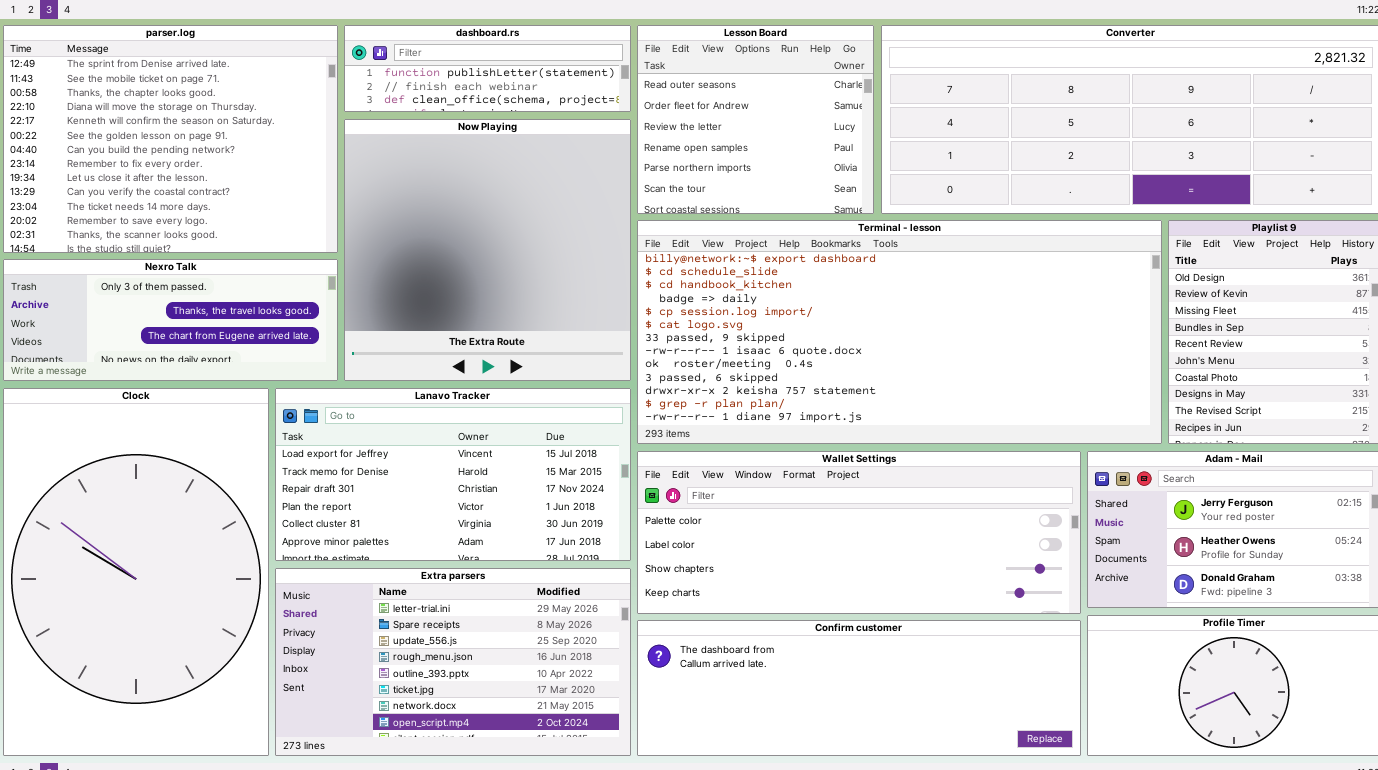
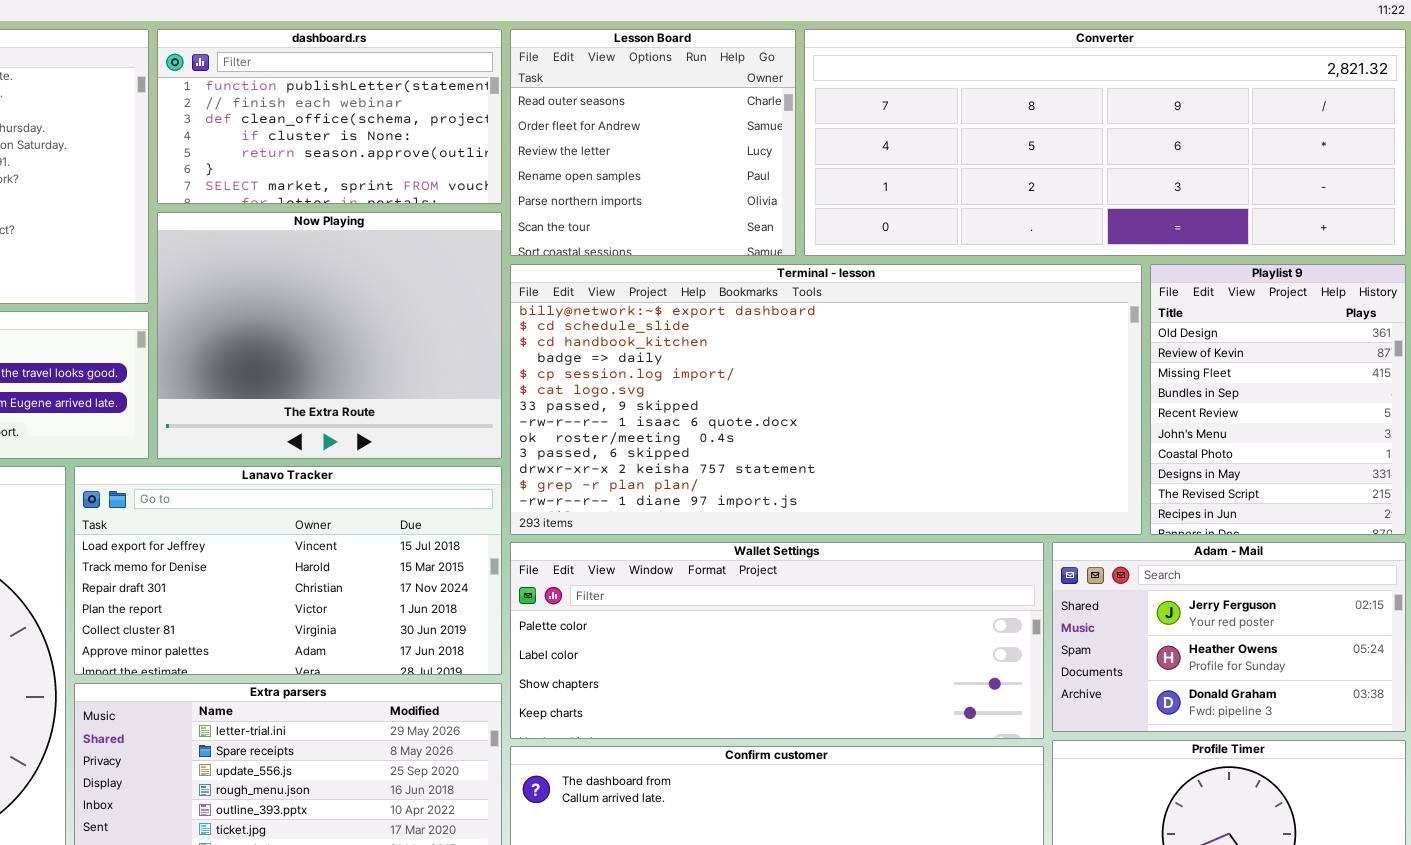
dashboard.rs: [344,25,631,112] -> [157,29,502,204], resized
Now Playing: [344,119,631,381] -> [157,212,502,459], resized

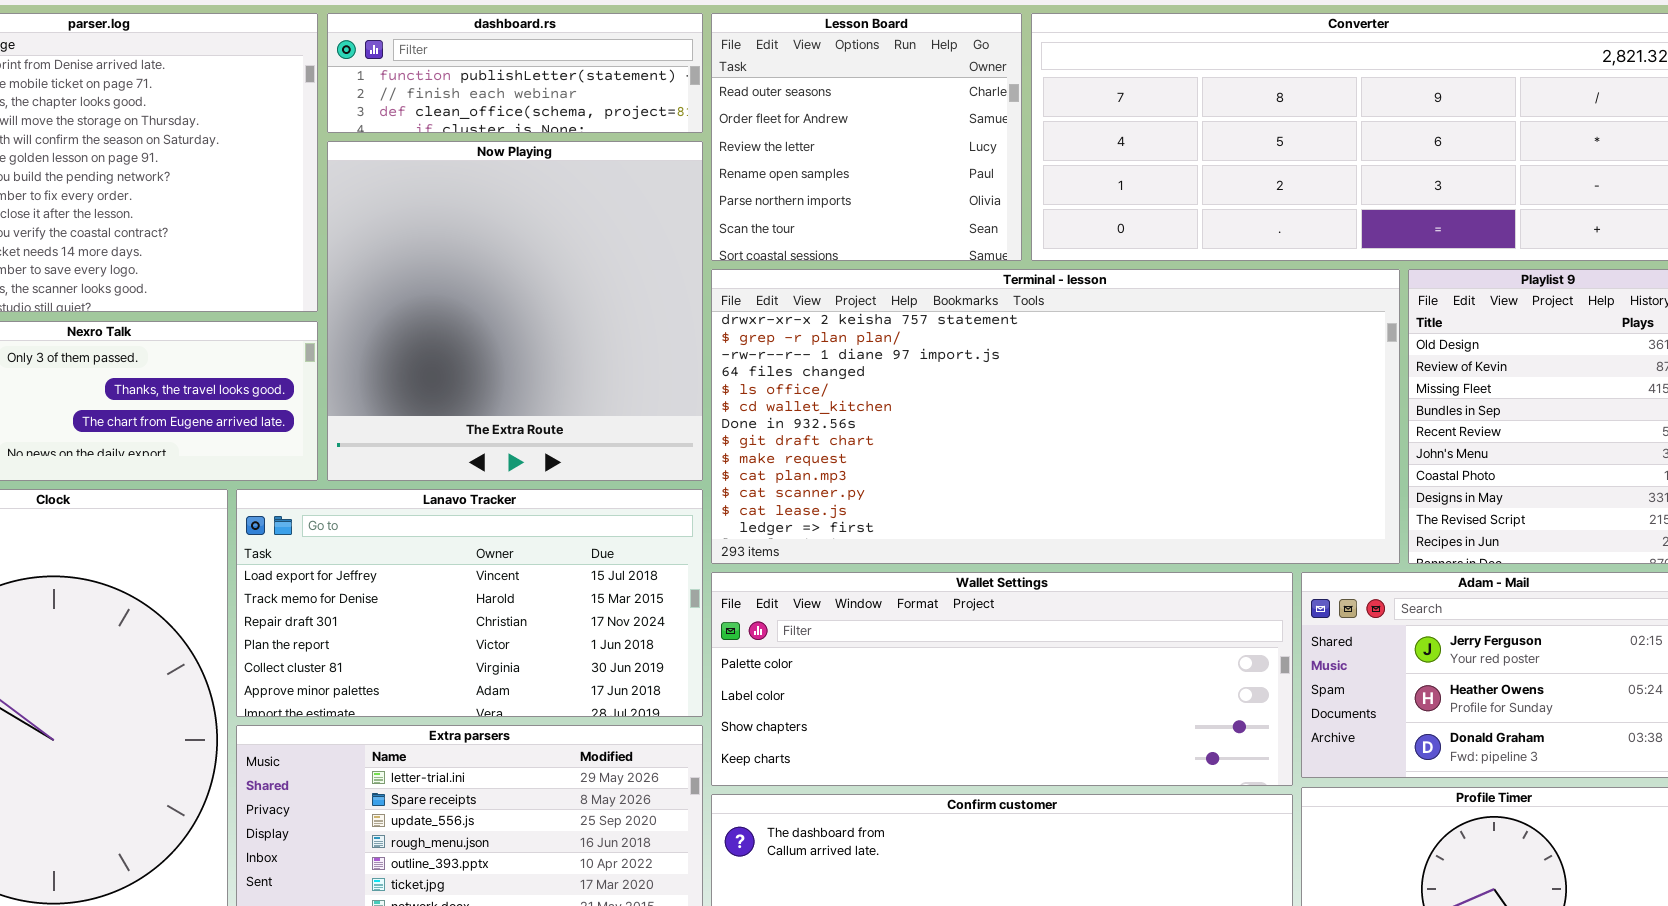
dashboard.rs: [157,29,502,204] -> [327,13,703,133], resized
Now Playing: [157,212,502,459] -> [327,141,703,481], resized
Terminal - lesson: [510,264,1142,535] -> [711,269,1400,564], scrolled down 10 rows

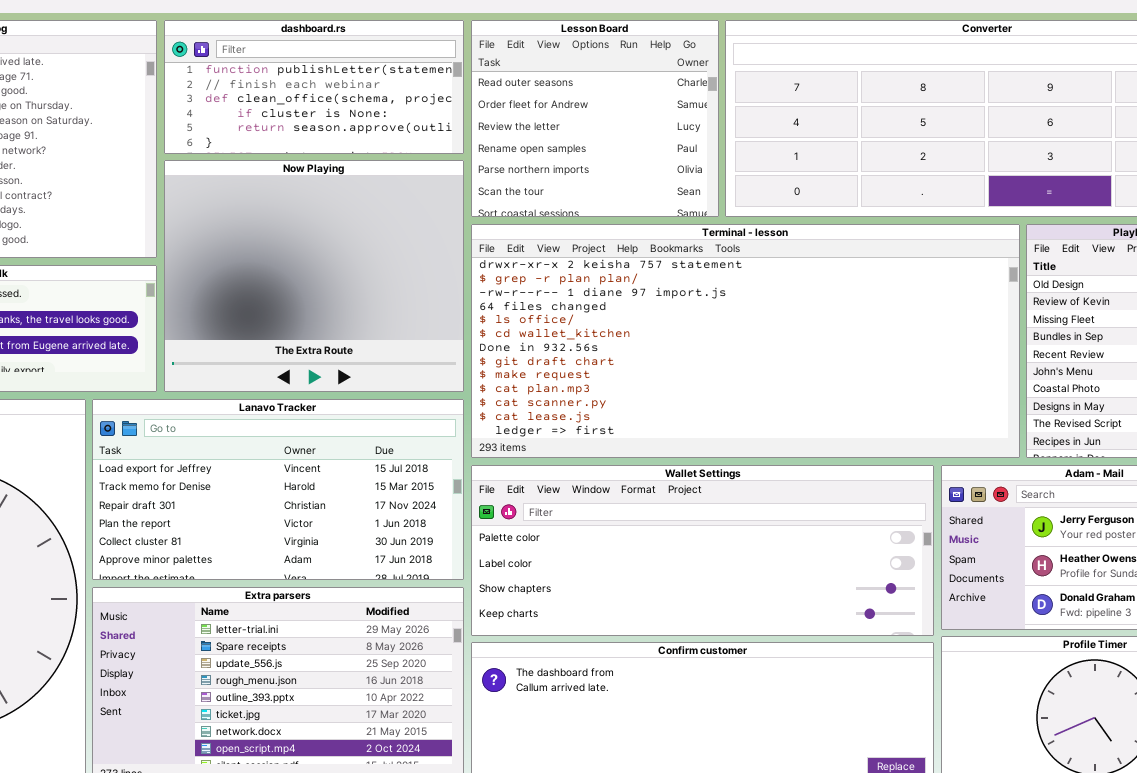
dashboard.rs: [327,13,703,133] -> [164,20,464,154], resized
Now Playing: [327,141,703,481] -> [164,160,464,392], resized

